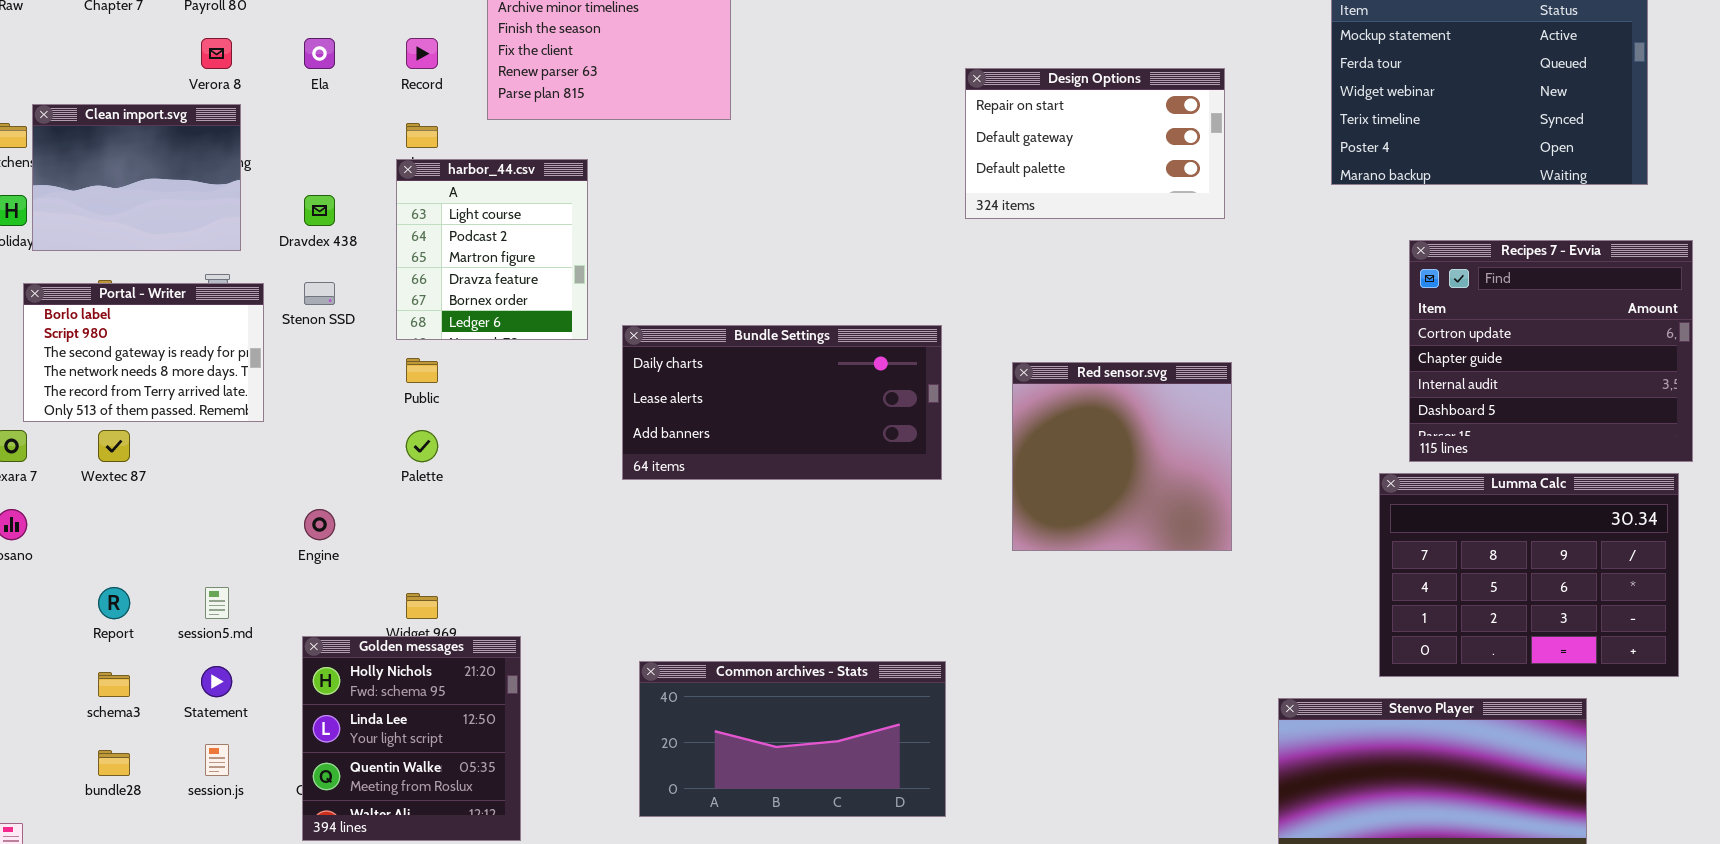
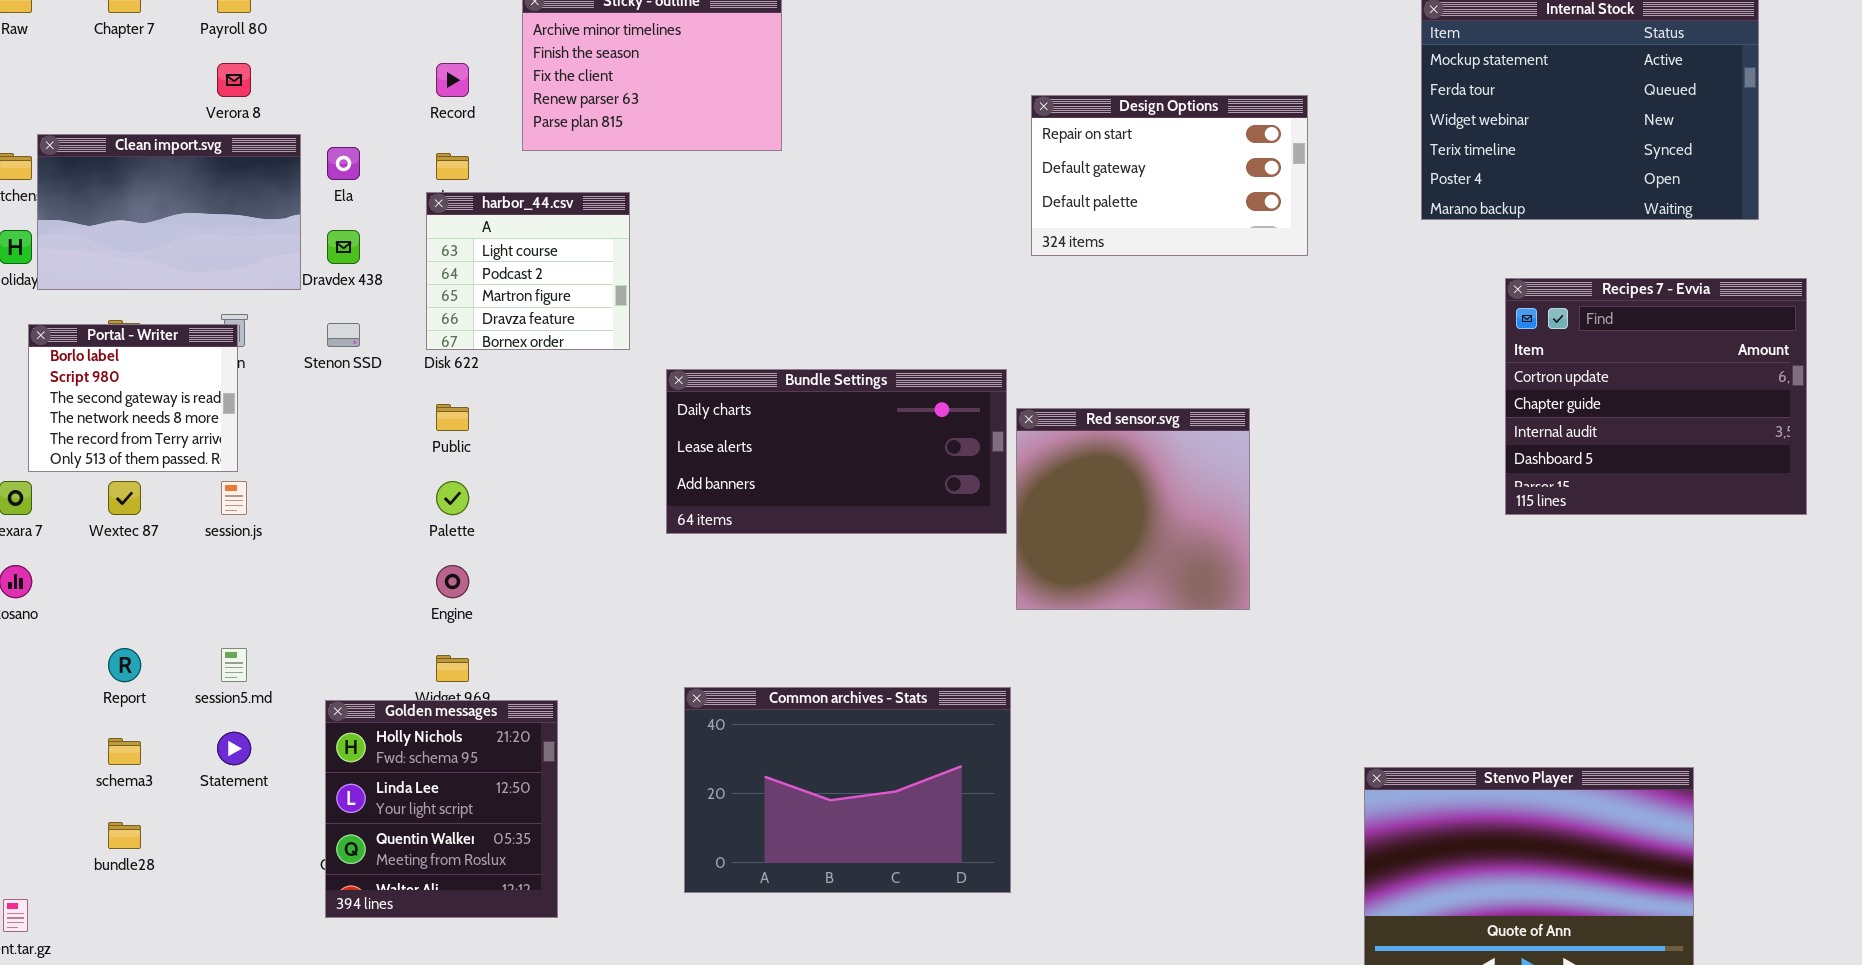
Ela: [304,38,335,69] -> [327,147,360,180], moved
Clean import.svg: [32,104,241,251] -> [37,134,301,290], resized
harbor_44.csv: [396,159,588,340] -> [426,192,630,350], resized
Portal - Writer: [23,283,264,422] -> [28,324,238,472], resized
Red sensor.svg: [1012,362,1232,551] -> [1016,408,1250,610], moved
Lumma Calc: [1379,473,1679,677] -> none, closed
Engine: [304,509,335,540] -> [436,565,469,598], moved
Common archives - Stats: [639,661,946,817] -> [684,687,1011,893], resized
session.js: [205,744,229,776] -> [221,481,247,515], moved

